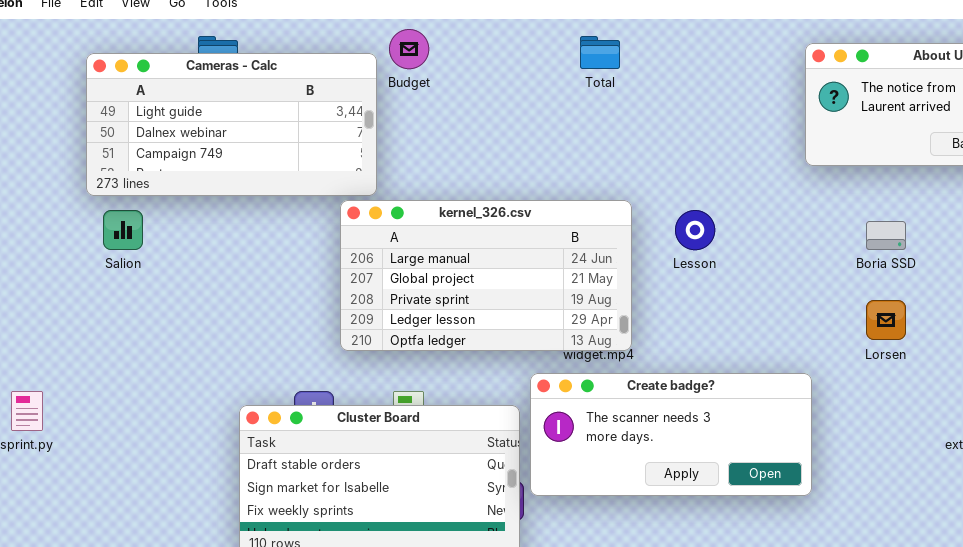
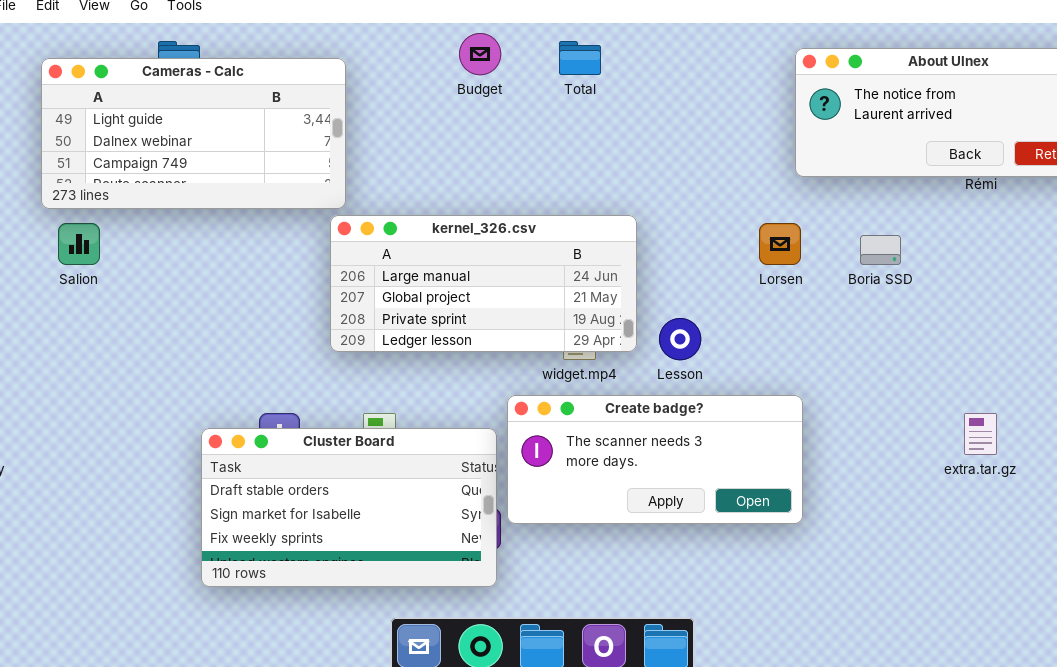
Budget: [389,29,429,69] -> [459,33,501,75], moved
kernel_326.csv: [340,200,632,351] -> [330,215,637,352], moved, resized
Lesson: [675,210,715,250] -> [659,318,701,360], moved
Lorsen: [866,300,906,340] -> [759,223,801,265], moved

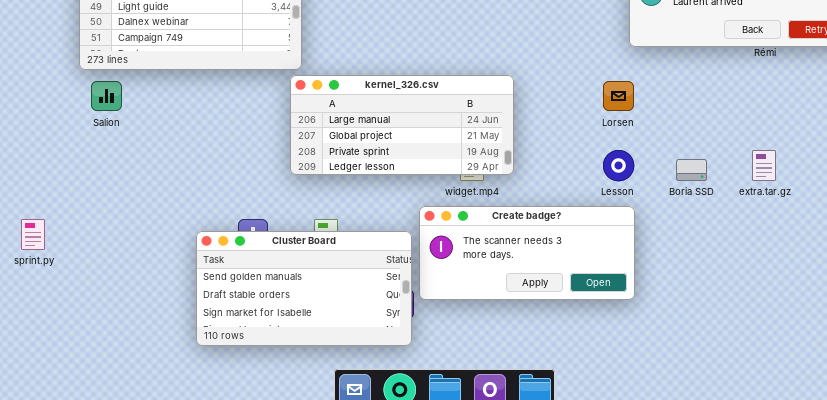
Boria SSD: [860,235,901,265] -> [676,159,707,181], moved
Lesson: [659,318,701,360] -> [603,150,634,181], moved
extra.tar.gz: [964,413,997,455] -> [752,150,776,181], moved
Cluster Board: [201,428,497,587] -> [196,231,412,346], scrolled up 1 row

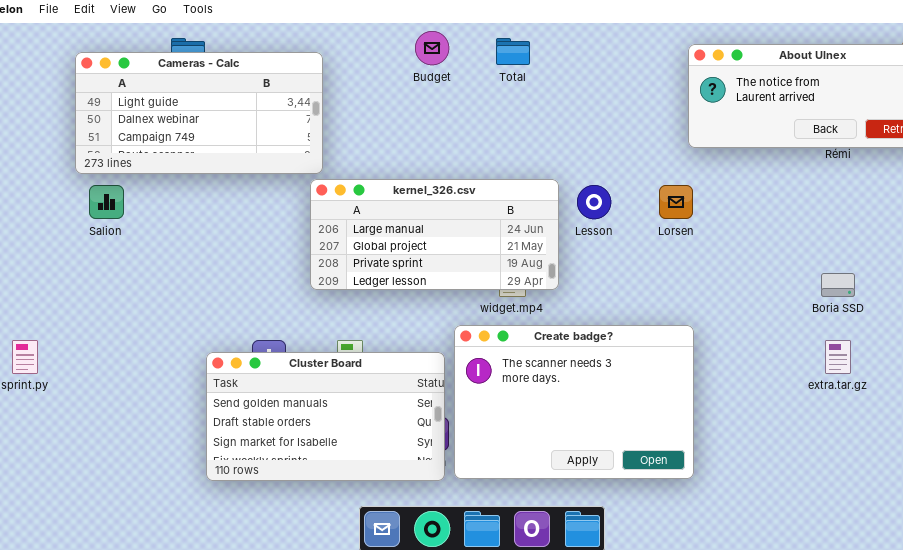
Lesson: [603,150,634,181] -> [577,185,611,219], moved
extra.tar.gz: [752,150,776,181] -> [825,340,851,374], moved
Boria SSD: [676,159,707,181] -> [821,273,855,297], moved
Create badge?: [419,206,635,300] -> [454,325,694,479], resized

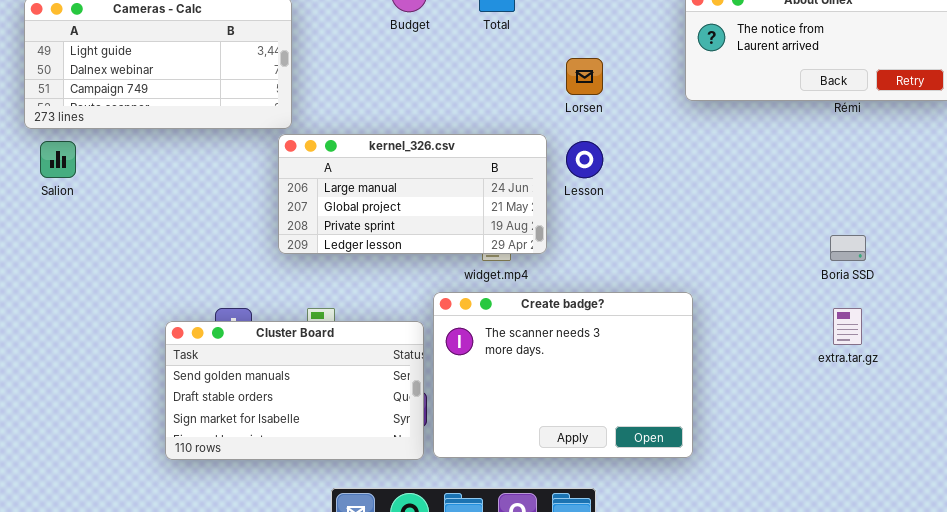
Lorsen: [659,185,693,219] -> [566,58,603,95], moved

